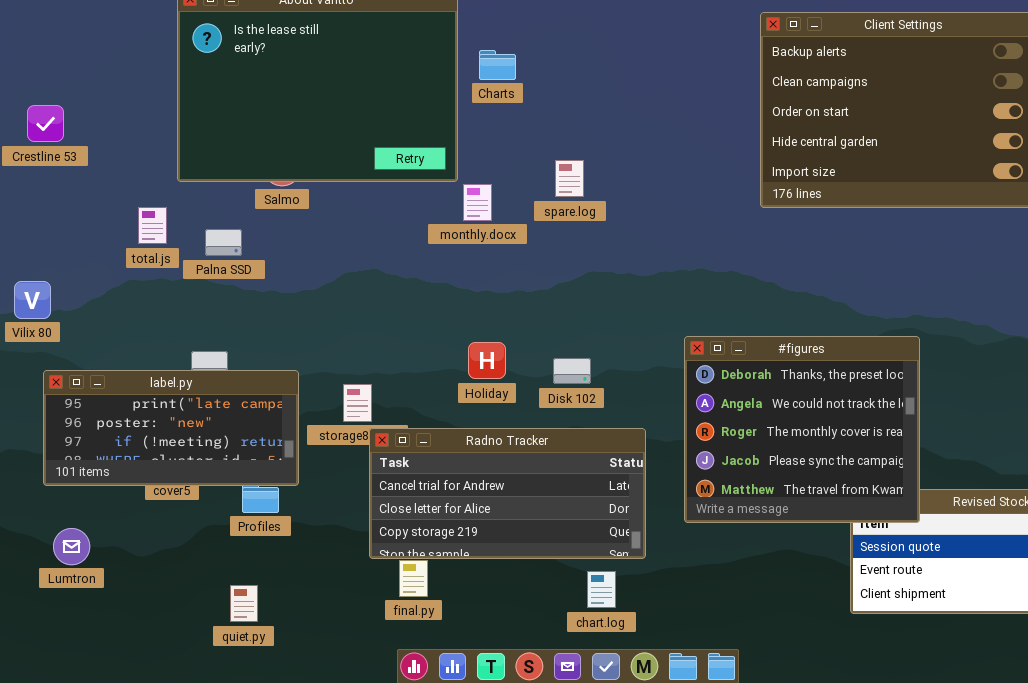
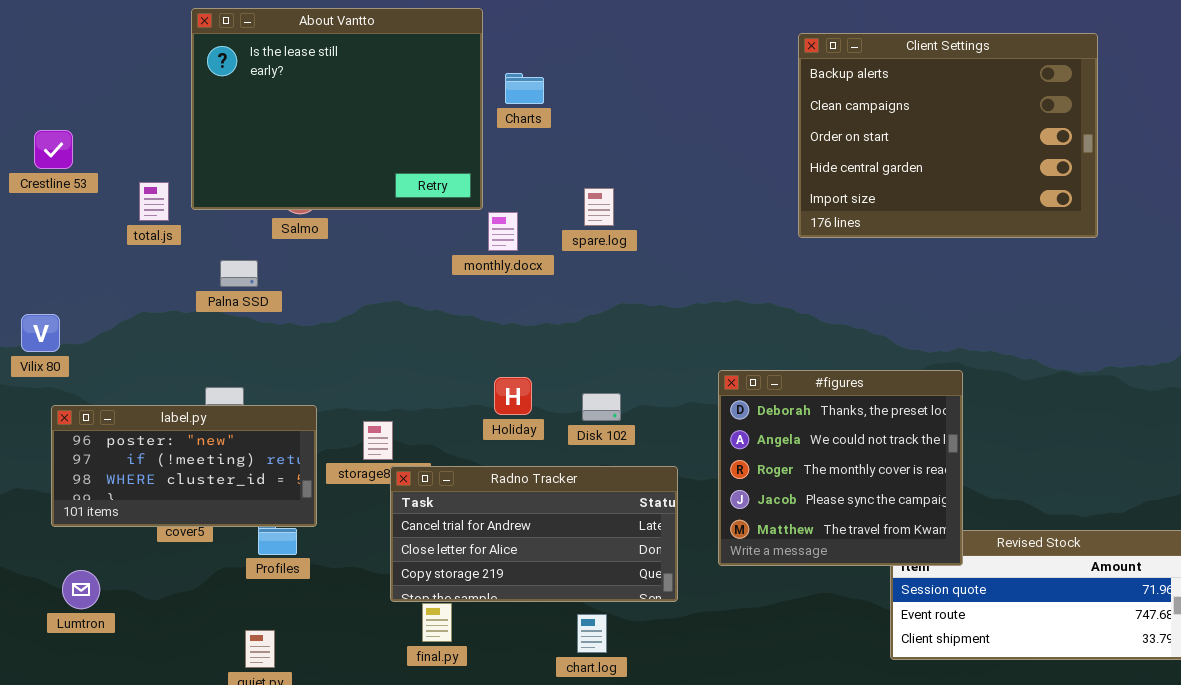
total.js: [138,207,167,244] -> [139,182,169,221], moved
label.py: [43,370,299,486] -> [51,405,317,527], scrolled down 1 row
chart.log: [587,571,616,608] -> [577,614,607,653], moved

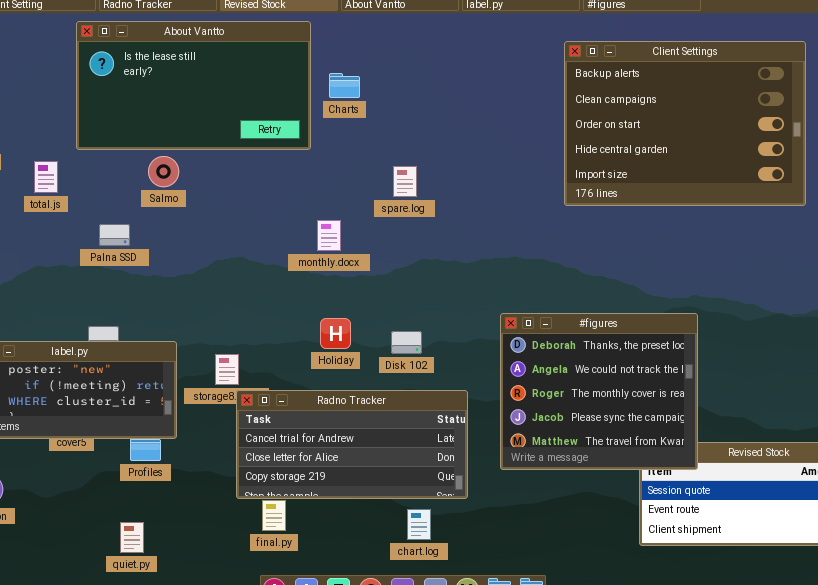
About Vantto: [191,8,483,210] -> [76,21,311,150], resized
monthly.docx: [488,212,518,251] -> [317,220,341,251], moved
chart.log: [577,614,607,653] -> [407,509,431,540], moved

